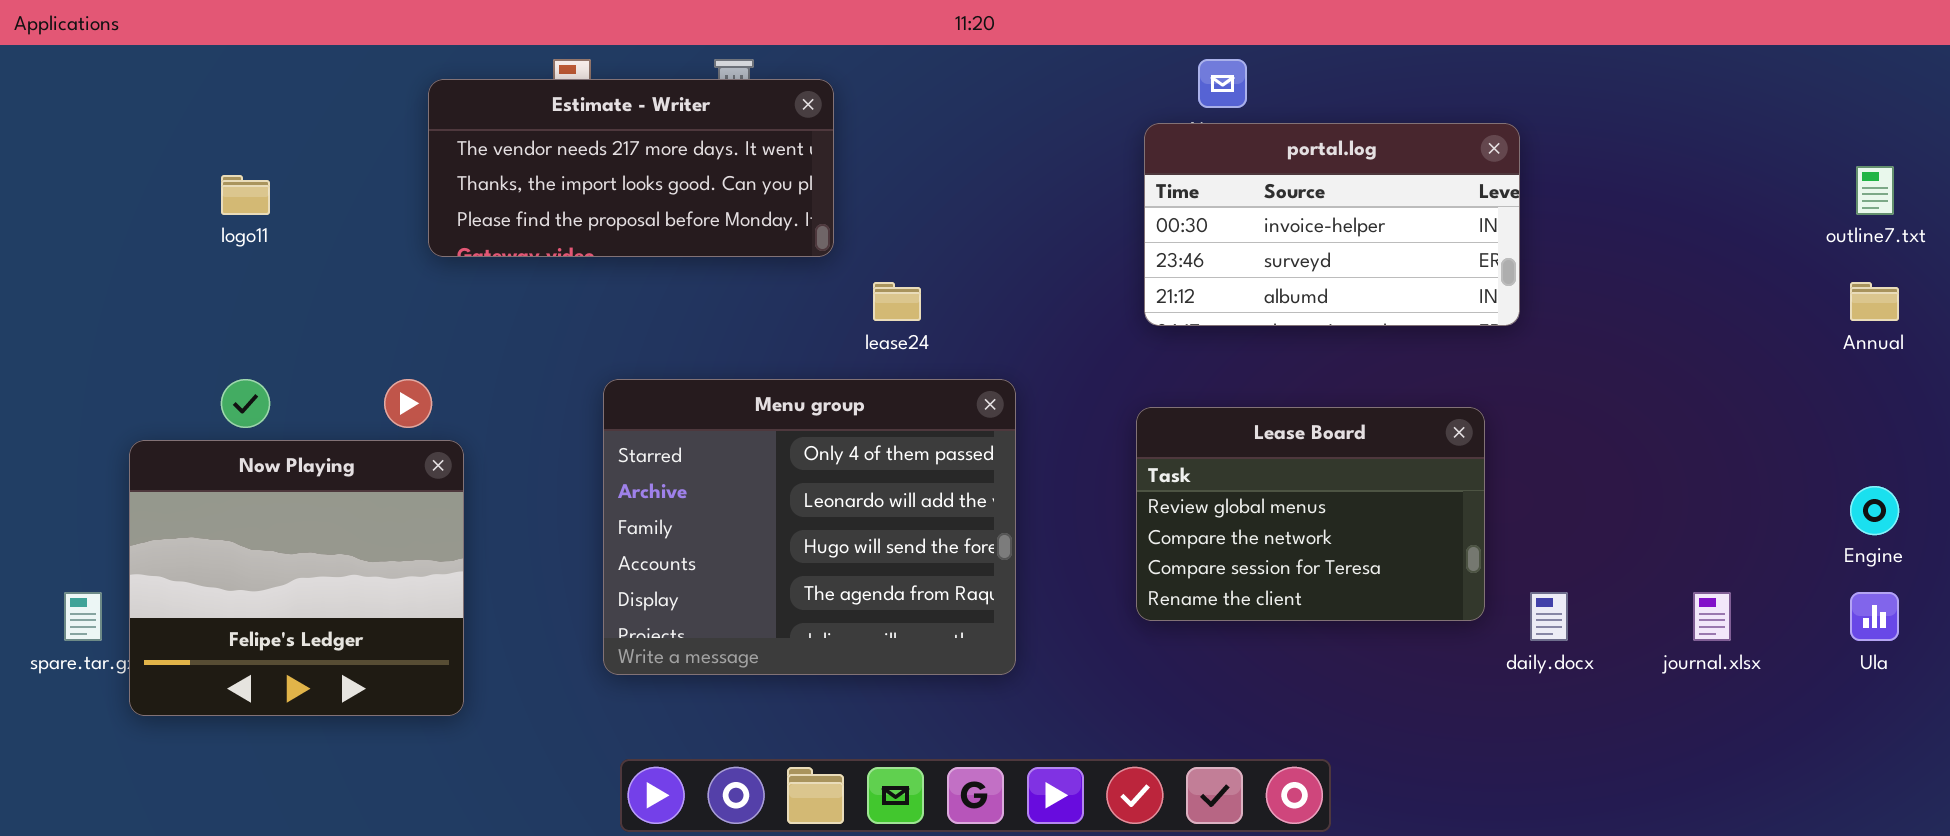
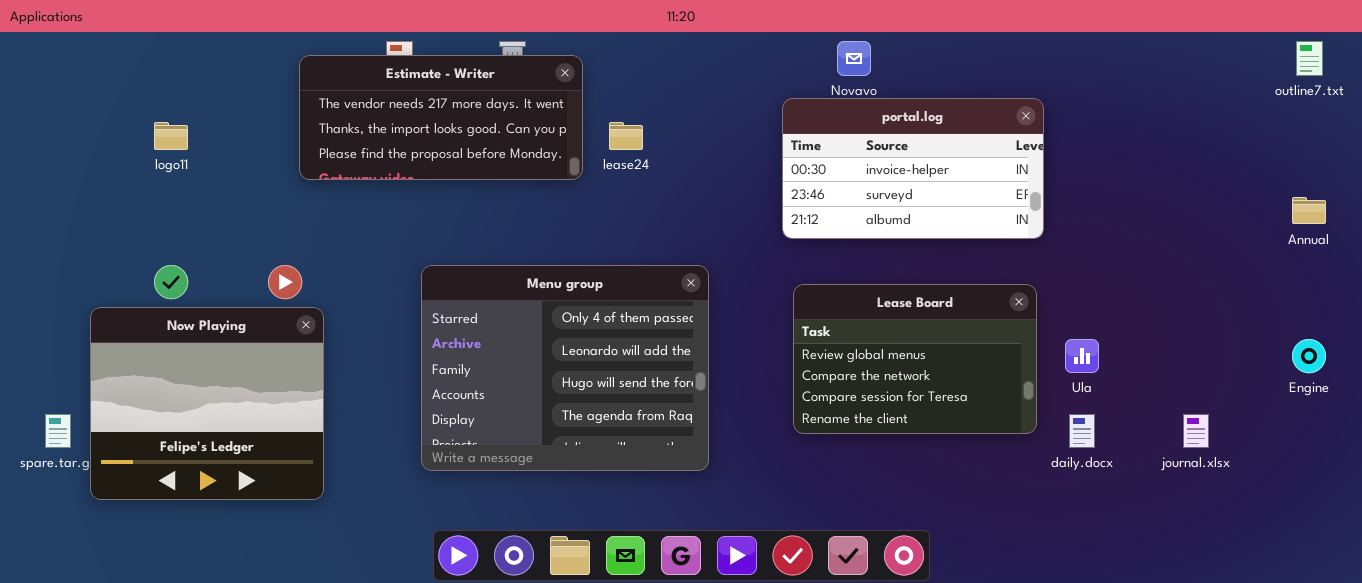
portal.log: [1144,123,1520,326] -> [782,98,1044,239], moved
outline7.txt: [1856,166,1894,215] -> [1296,41,1323,76], moved
lease24: [873,282,921,321] -> [609,122,643,150], moved
Ula: [1850,592,1899,641] -> [1065,339,1099,373], moved

